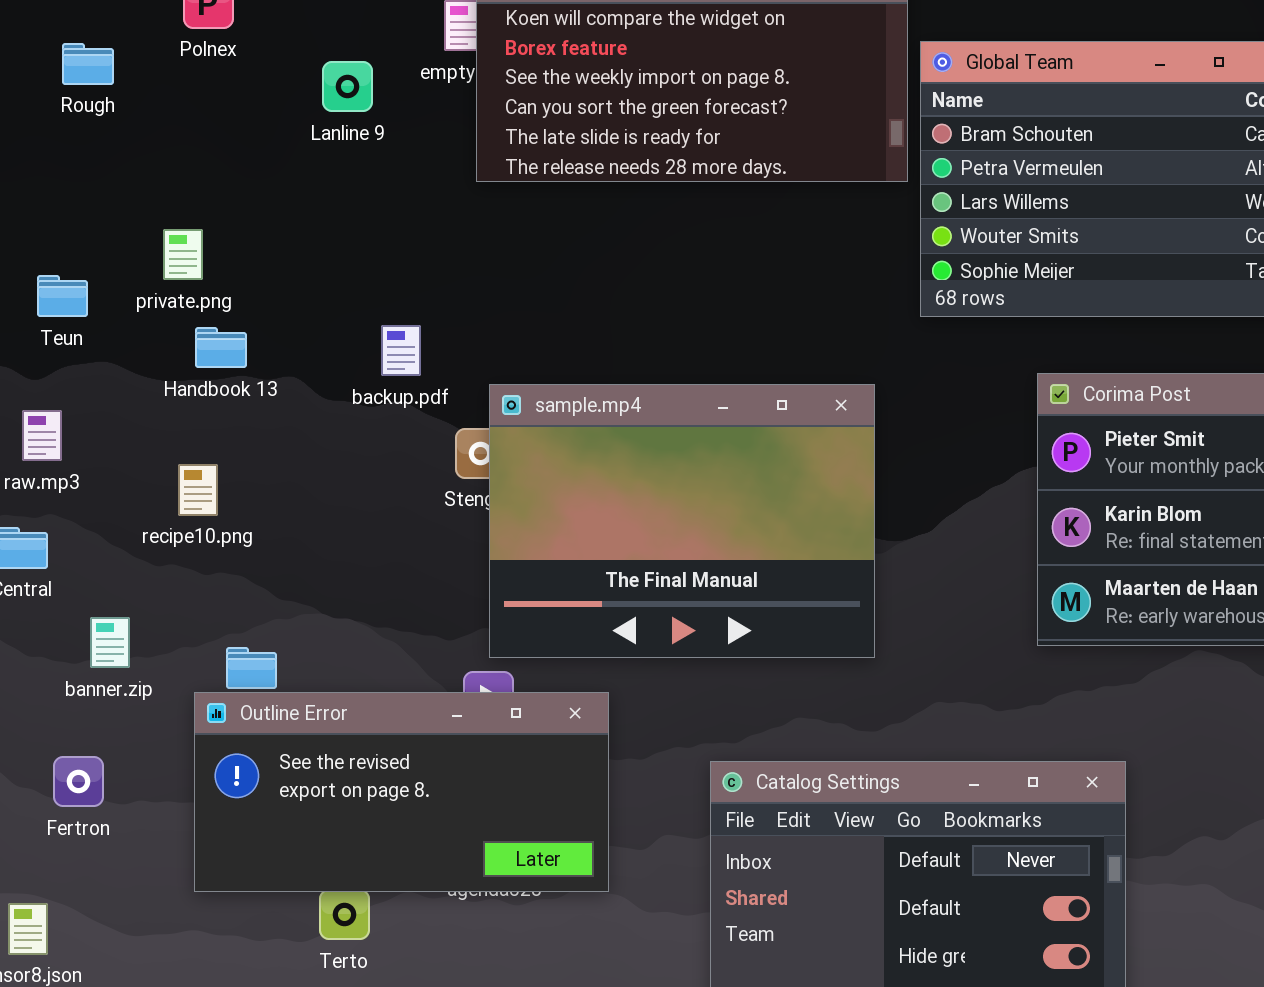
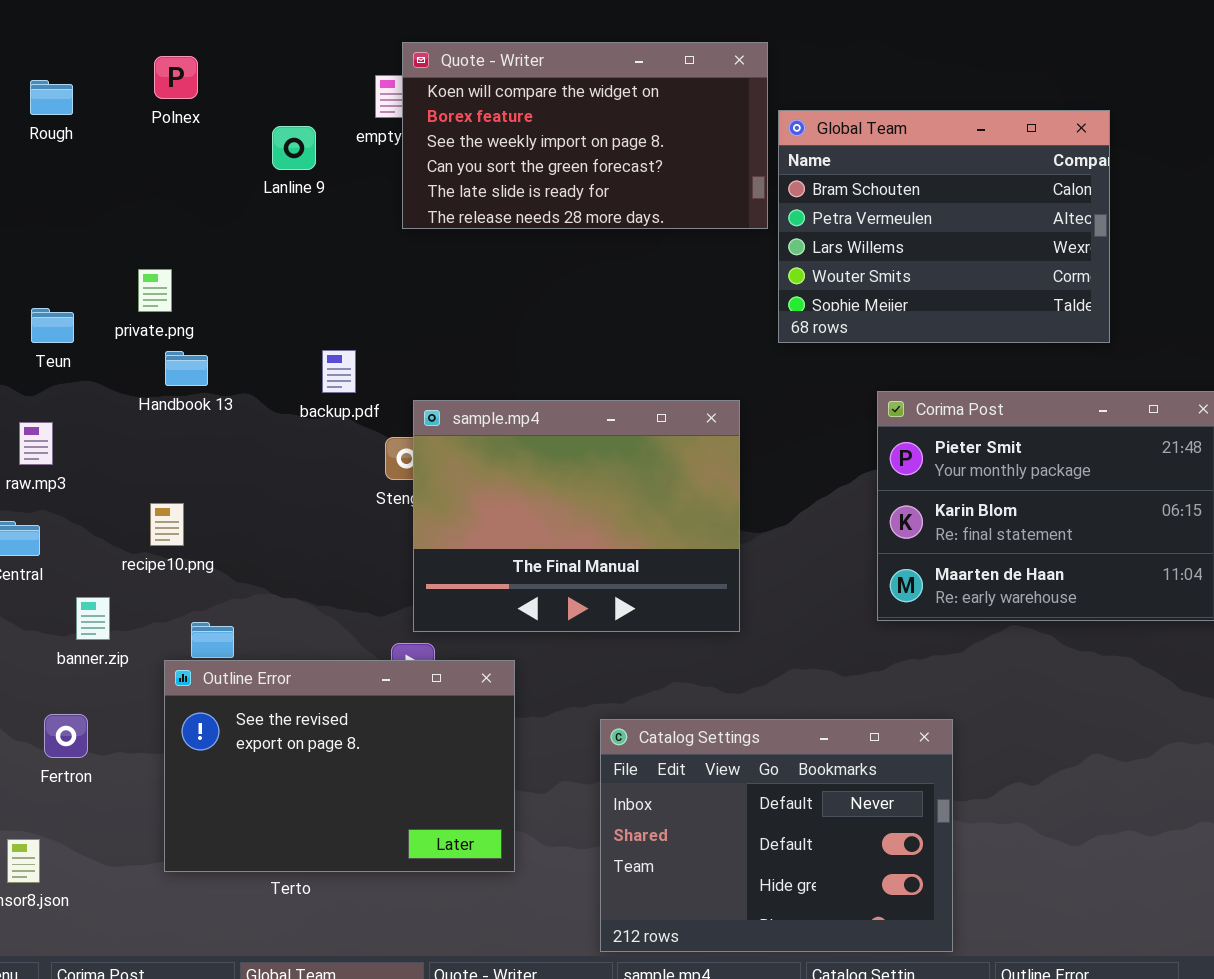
Rough: [62,43,114,85] -> [30,80,73,115], moved
recipe10.png: [178,464,218,516] -> [150,503,184,546], moved
Outline Error: [194,692,609,892] -> [164,660,515,872], resized

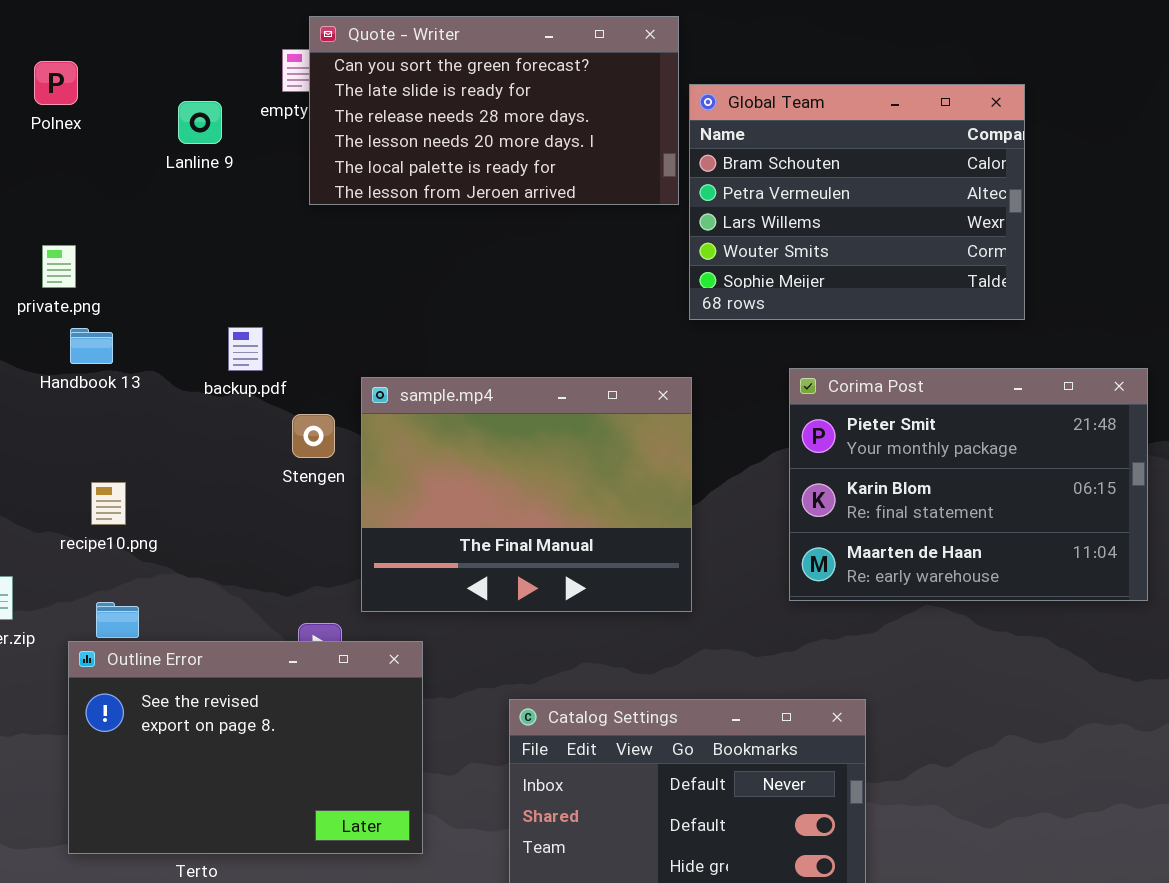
Quote - Writer: [402,42,768,229] -> [309,16,679,205], scrolled down 3 rows
Polnex: [154,56,198,99] -> [34,61,78,105], moved
sample.mp4: [413,400,740,632] -> [361,377,692,612], moved
recipe10.png: [150,503,184,546] -> [91,482,126,525], moved

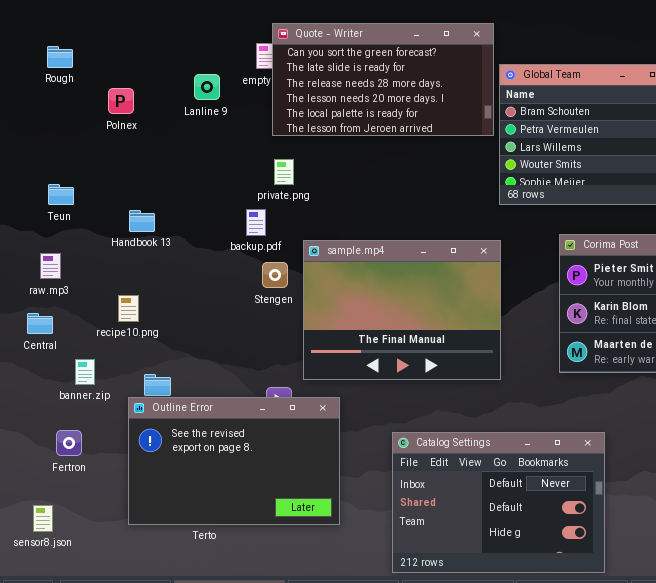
Polnex: [34,61,78,105] -> [108,88,134,114], moved
private.png: [42,245,76,288] -> [274,159,294,185], moved
backup.pdf: [228,327,263,371] -> [246,209,266,236], moved
recipe10.png: [91,482,126,525] -> [118,295,139,322], moved

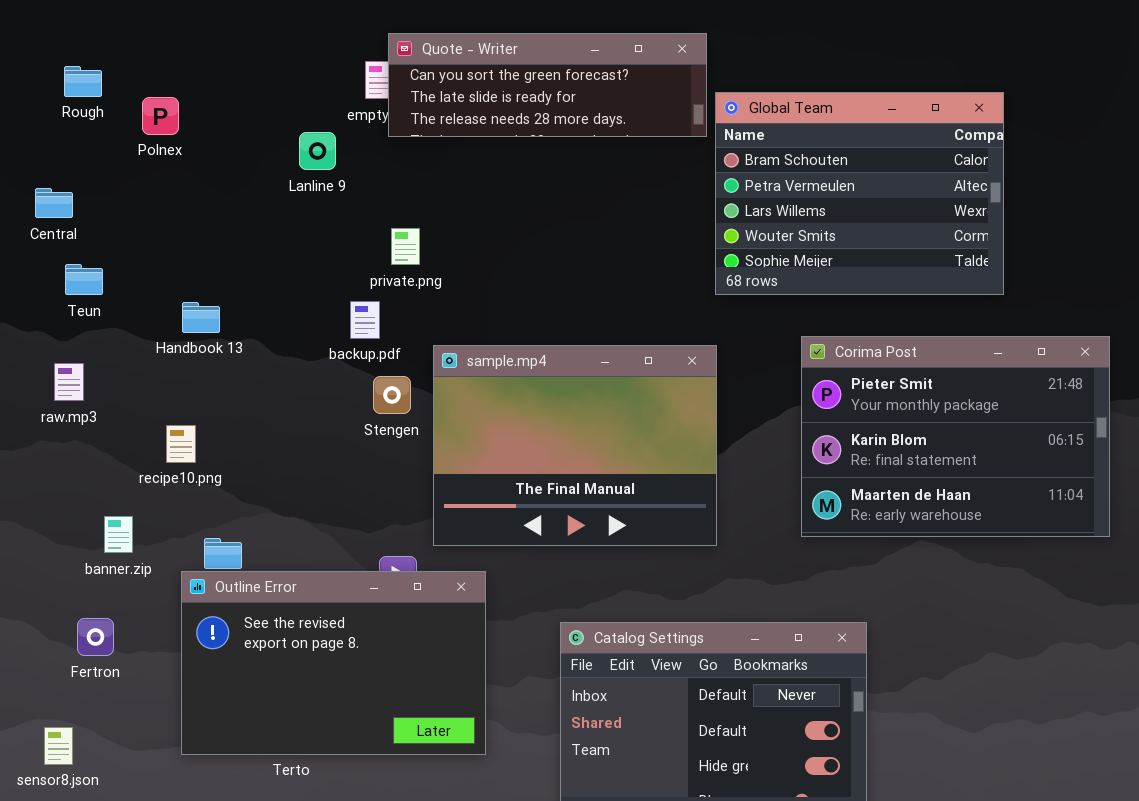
Quote - Writer: [272,23,494,136] -> [388,33,707,137], resized
Lanline 9: [194,74,220,100] -> [299,132,336,170], moved
Polnex: [108,88,134,114] -> [142,97,179,135], moved
Central: [27,313,53,334] -> [35,188,73,218], moved

